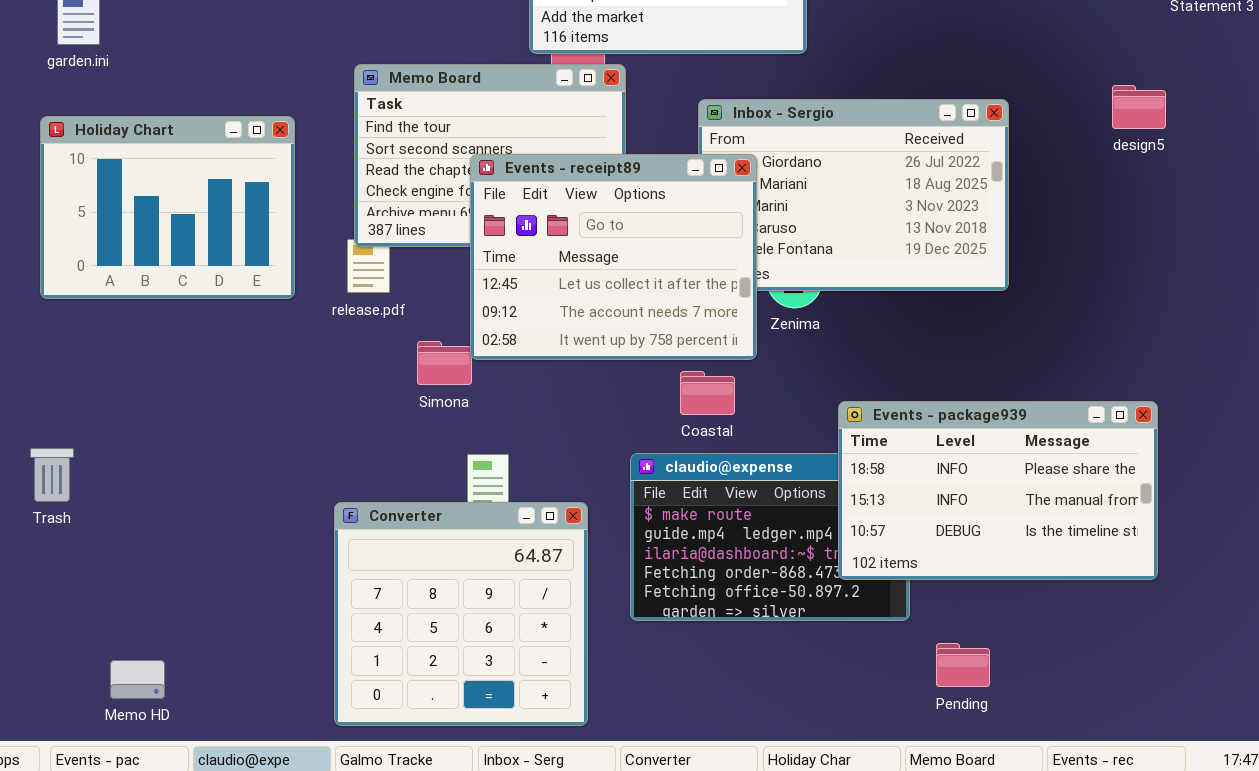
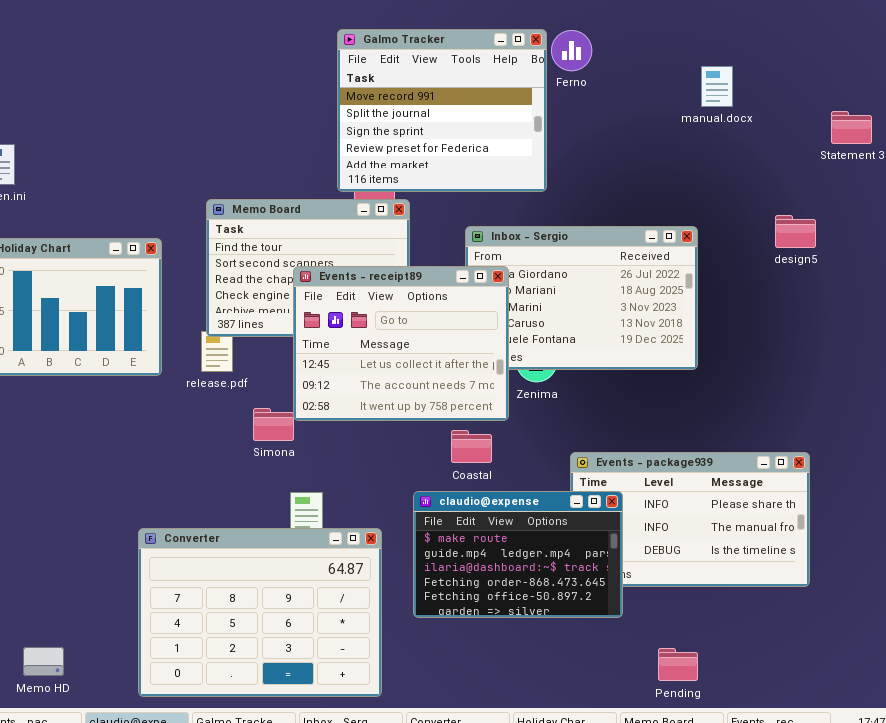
claudio@expense: [630,453,910,621] -> [413,491,623,618], raised
Converter: [334,502,588,726] -> [138,528,382,697], resized
Pending: [936,643,990,687] -> [658,648,698,681], moved

